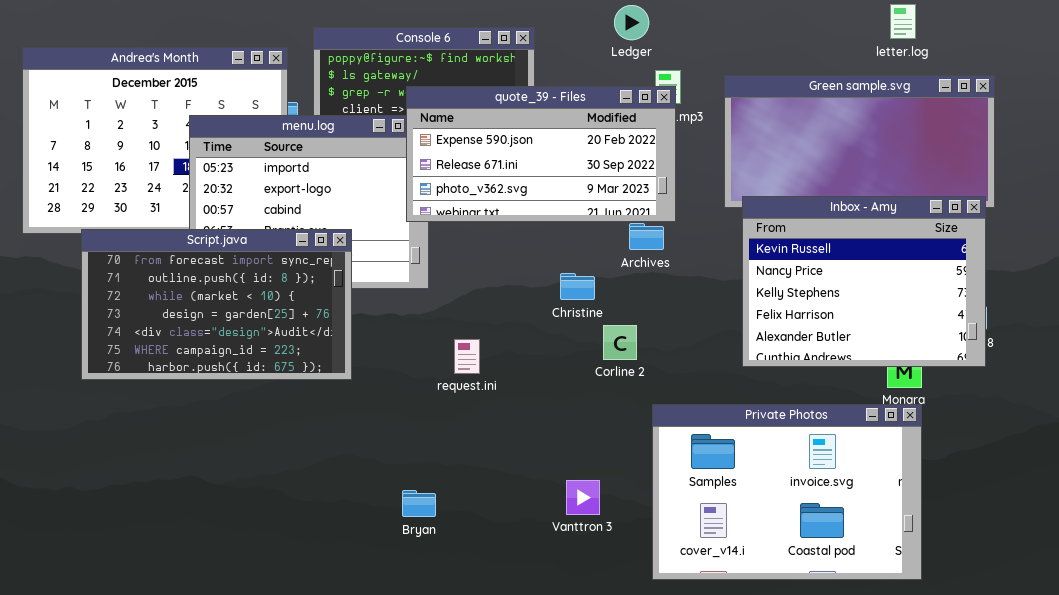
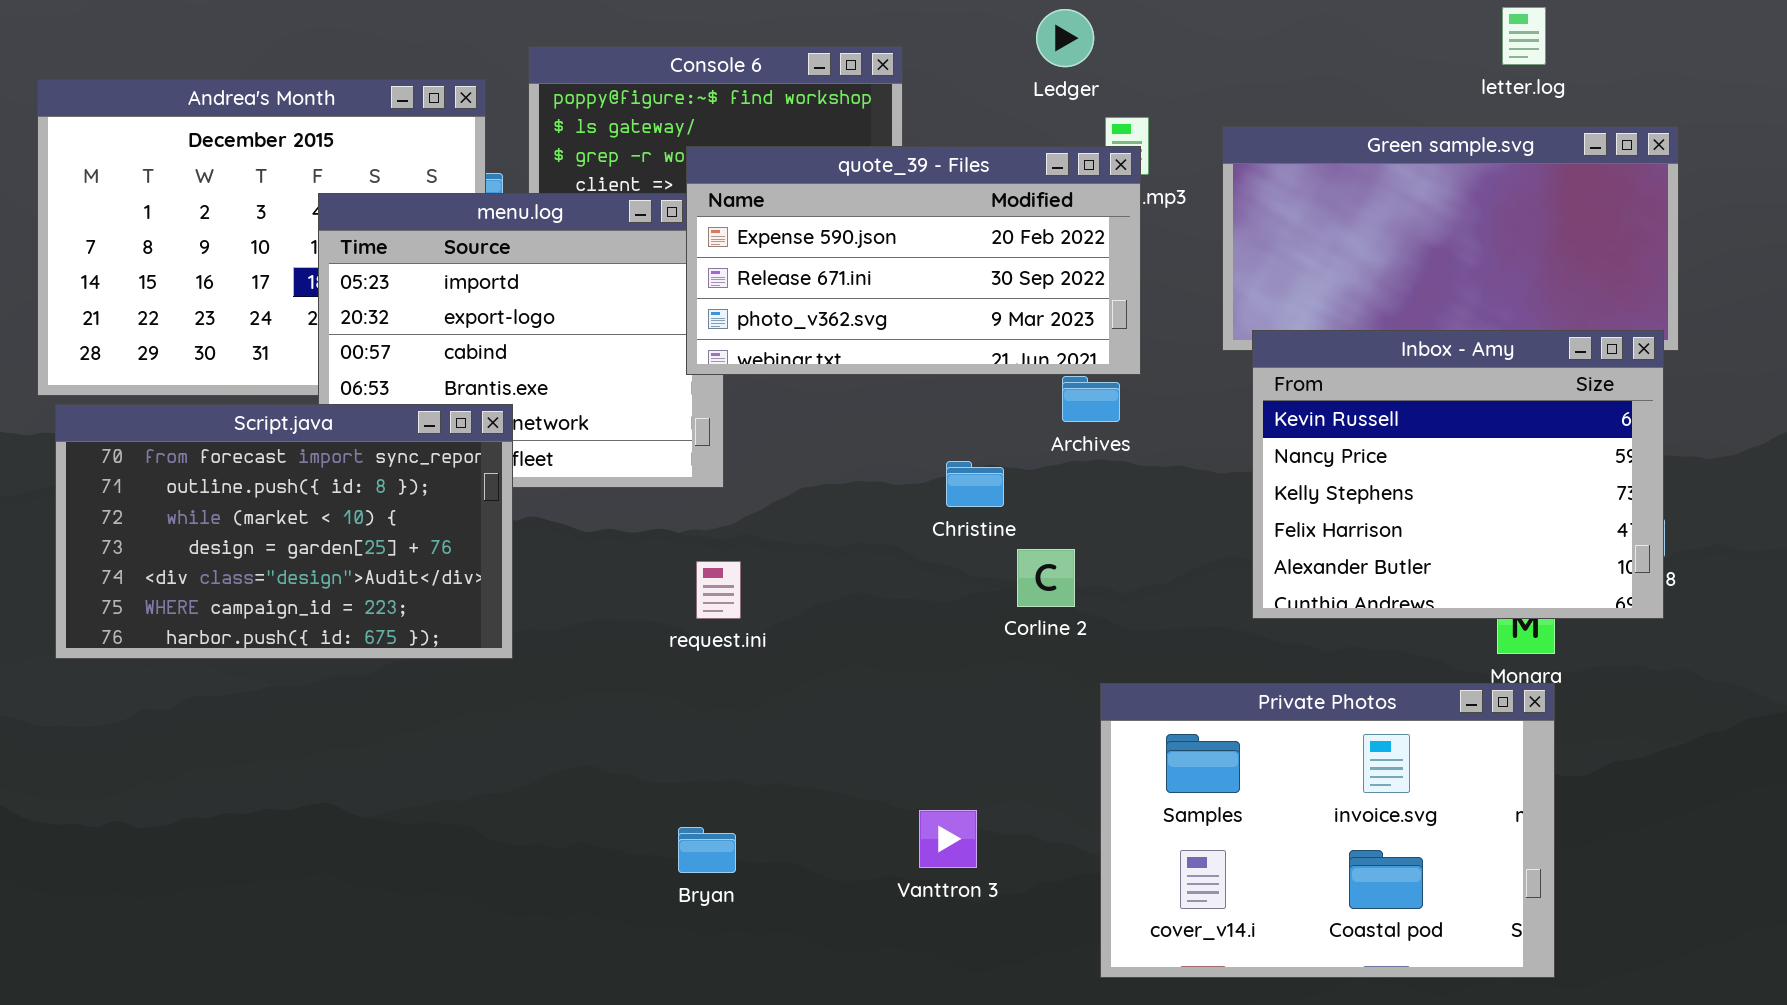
Script.java: [81,229,352,380] -> [55,404,513,659], moved
request.ini: [454,339,480,374] -> [696,561,741,619], moved
Vanttron 3: [566,480,600,515] -> [919,810,977,868], moved

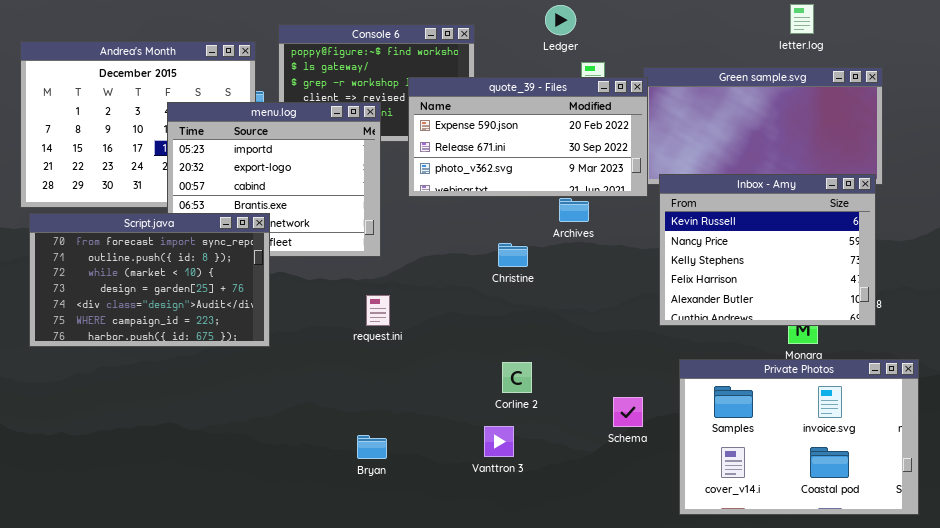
quote_39 - Files: [686,146,1141,375] -> [408,77,648,197], moved
Corline 2: [1017,549,1075,607] -> [502,362,532,393], moved
Private Photos: [1100,683,1555,978] -> [679,359,919,515], moved

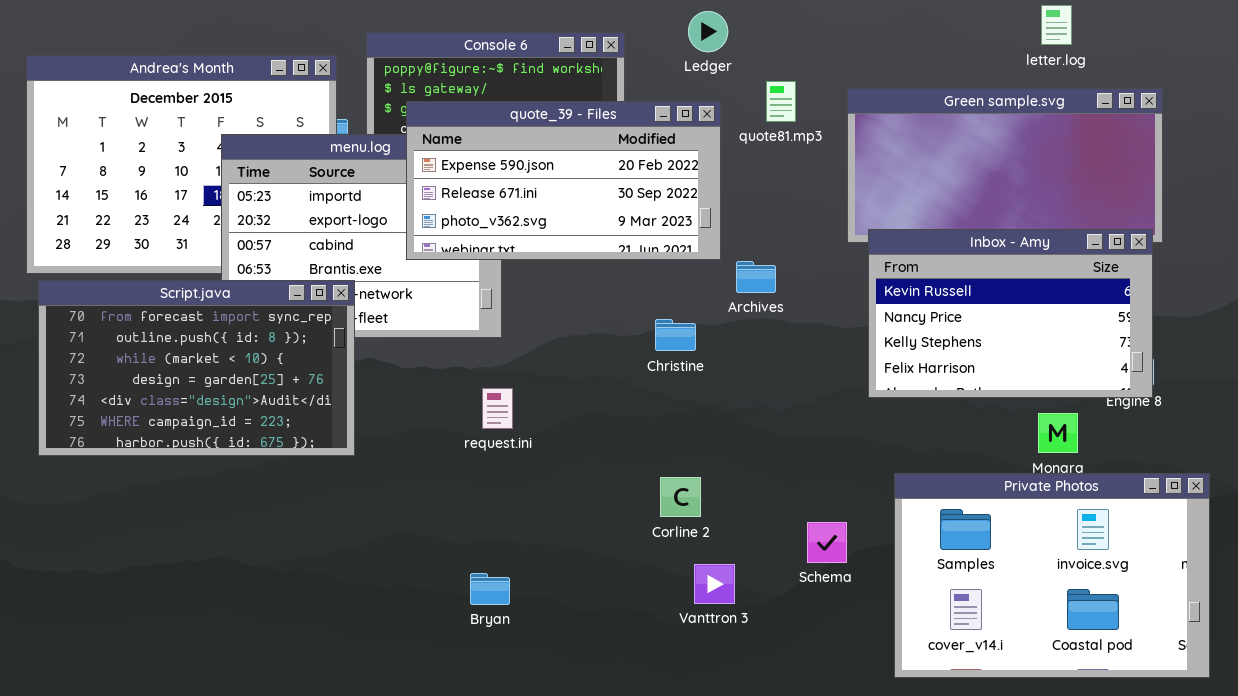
Ledger: [545,5,576,35] -> [688,11,728,52], moved
quote_39 - Files: [408,77,648,197] -> [406,101,721,260], moved
Inbox - Amy: [659,174,876,326] -> [868,229,1153,398], resized
Vanttron 3: [484,426,514,457] -> [694,564,735,604], moved

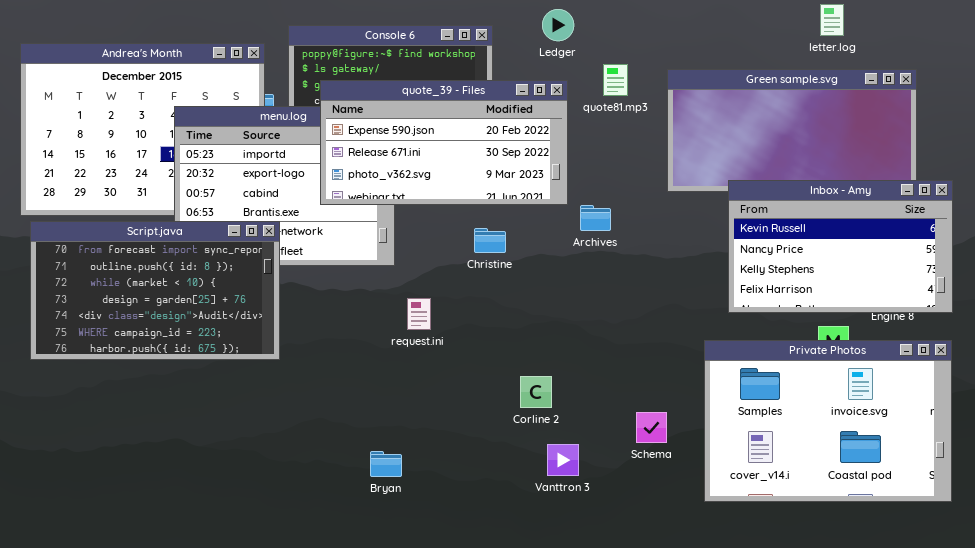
Inbox - Amy: [868,229,1153,398] -> [728,180,953,313], moved
Christine: [655,319,696,351] -> [474,228,506,253], moved
request.ini: [482,388,513,429] -> [407,298,431,330], moved
Private Photos: [894,473,1210,678] -> [704,340,952,502], moved

